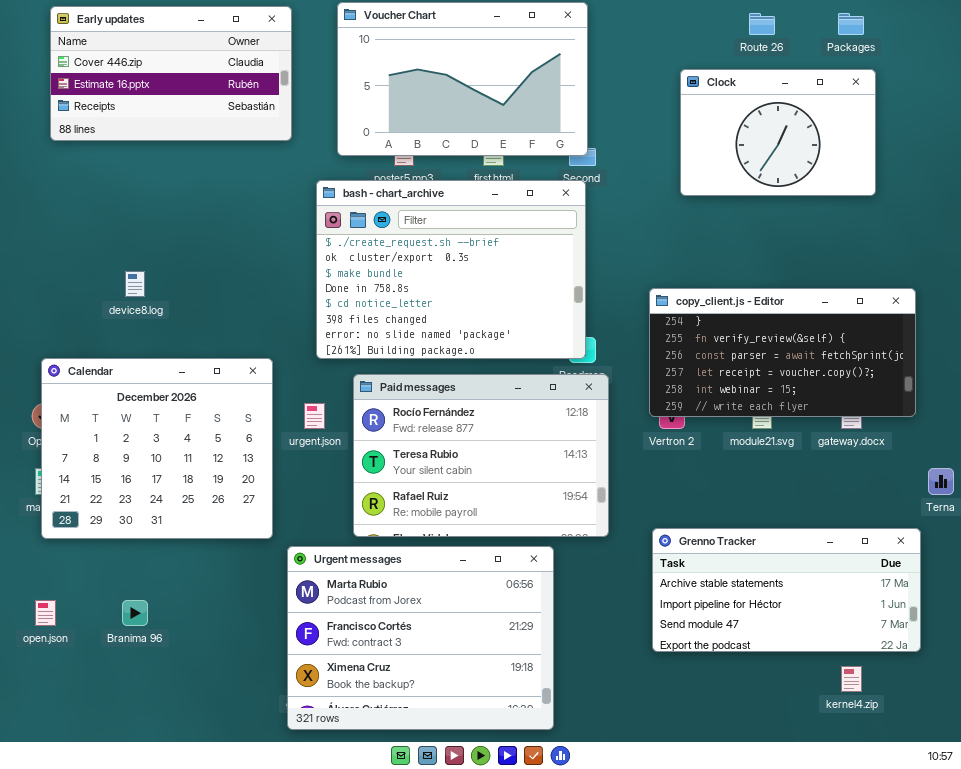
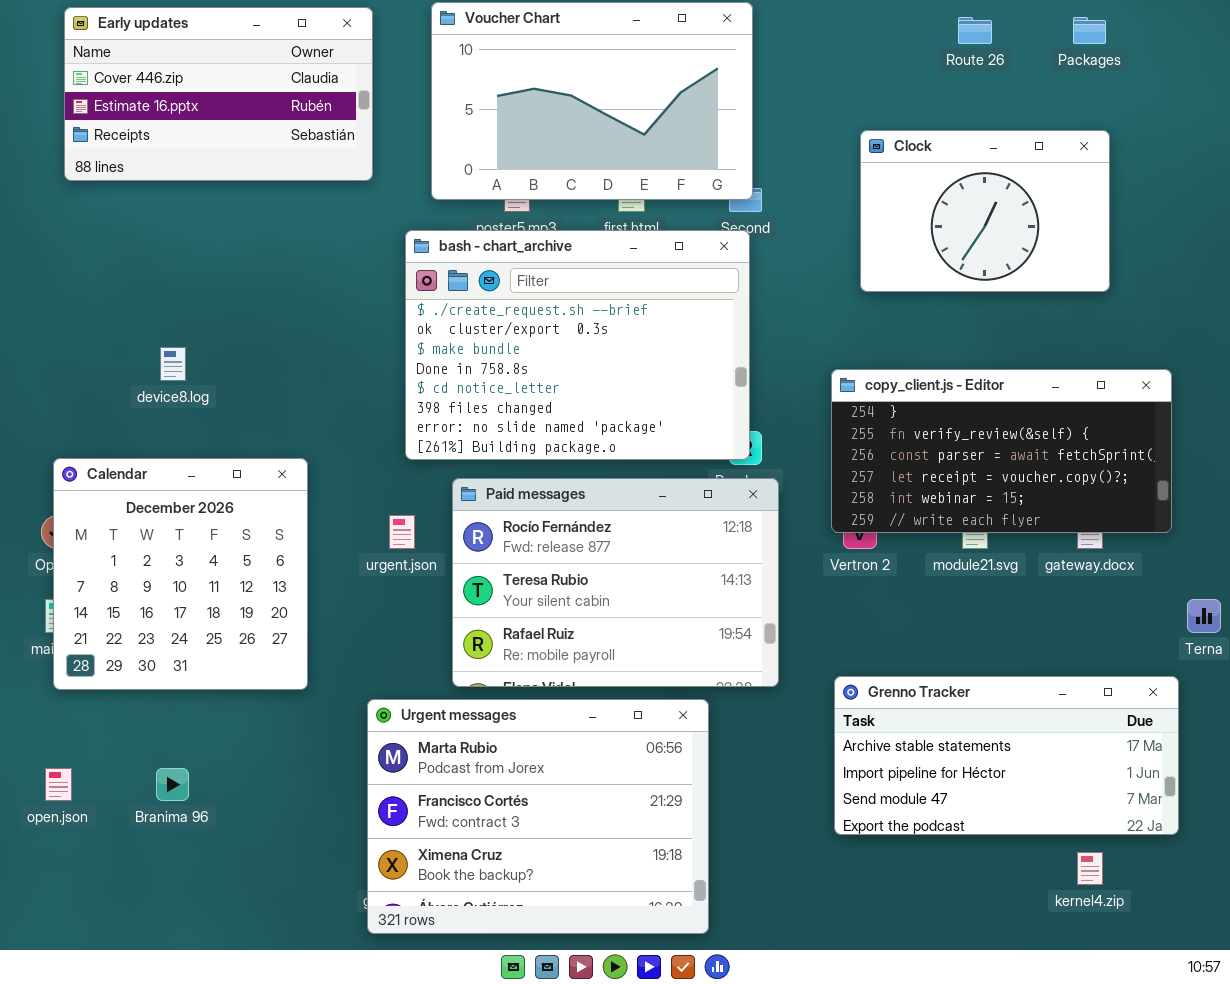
Clock: [680,69,876,196] -> [860,130,1110,292], moved
Calendar: [41,358,273,539] -> [53,458,308,690], resized

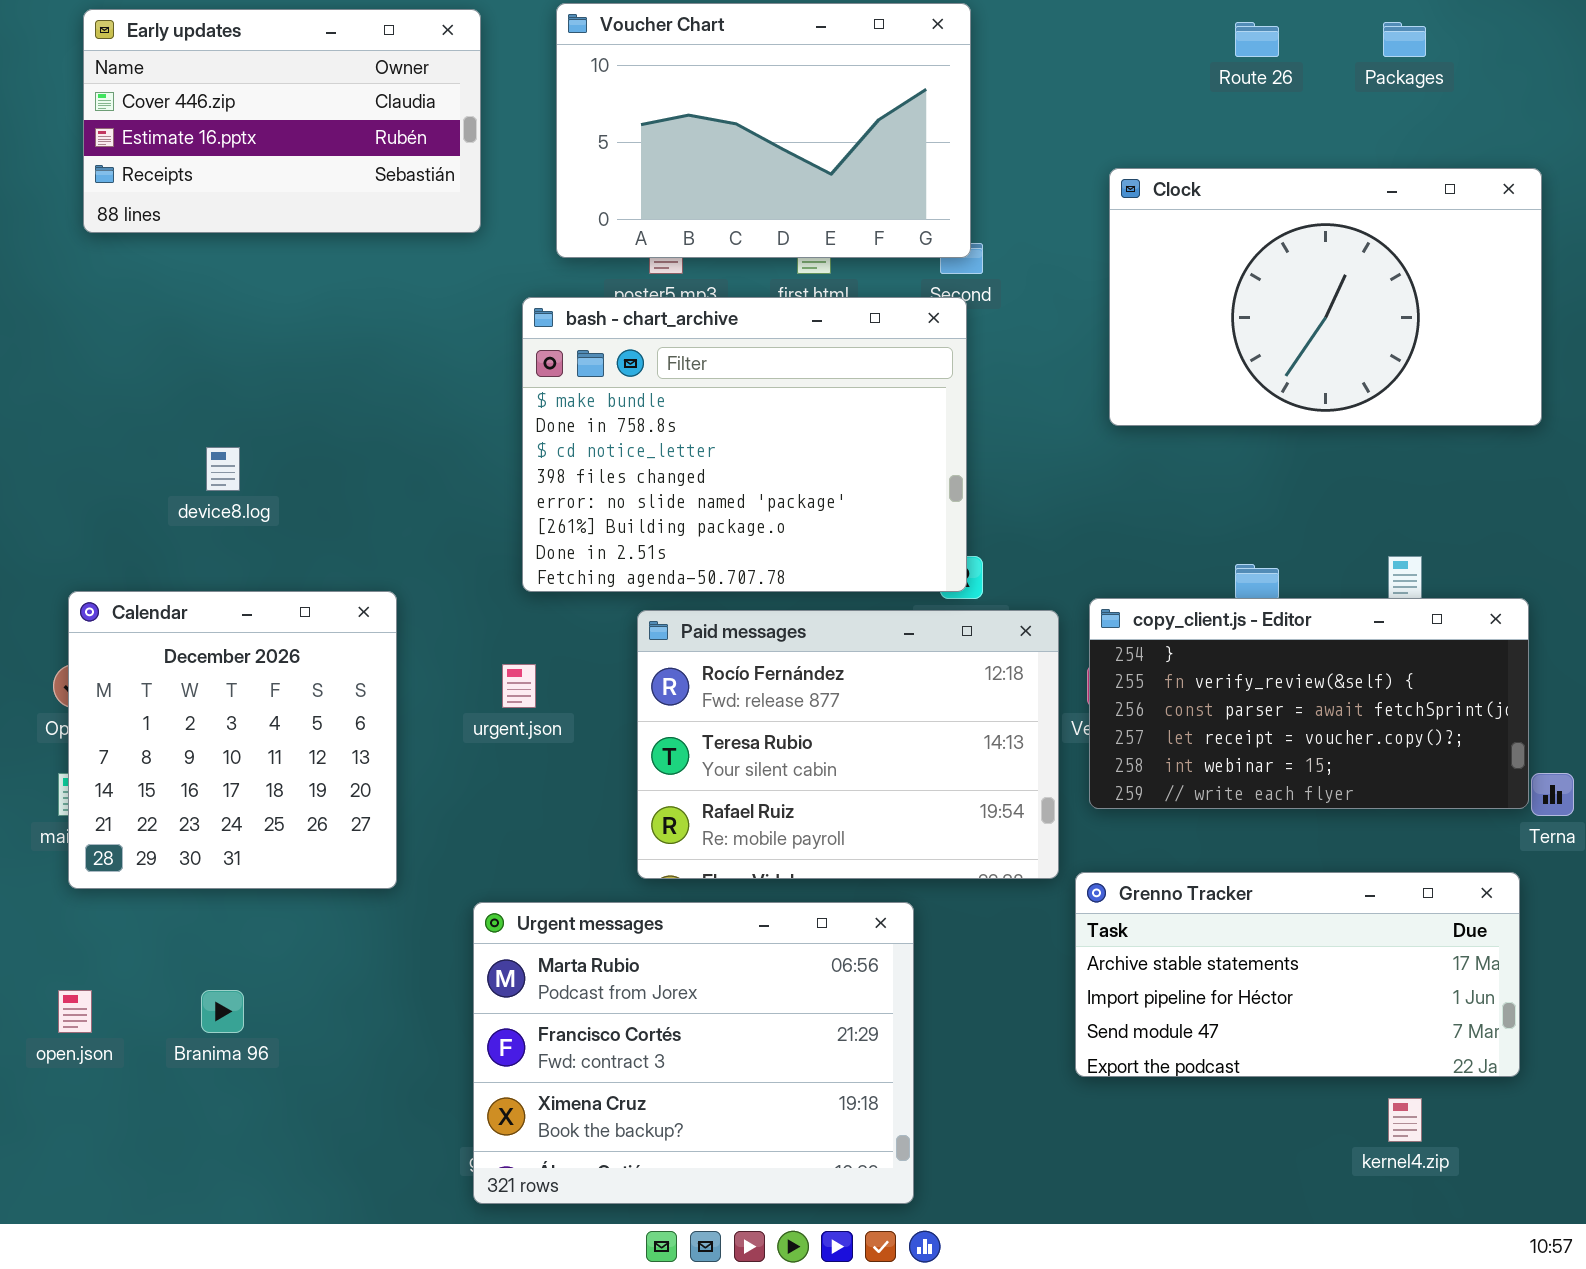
Clock: [860,130,1110,292] -> [1109,168,1542,426], resized
bash - chart_archive: [405,230,750,460] -> [522,297,967,592], scrolled down 2 rows
copy_client.js - Editor: [831,369,1172,533] -> [1089,598,1529,809], moved
Paid messages: [452,478,779,687] -> [637,610,1059,879], moved

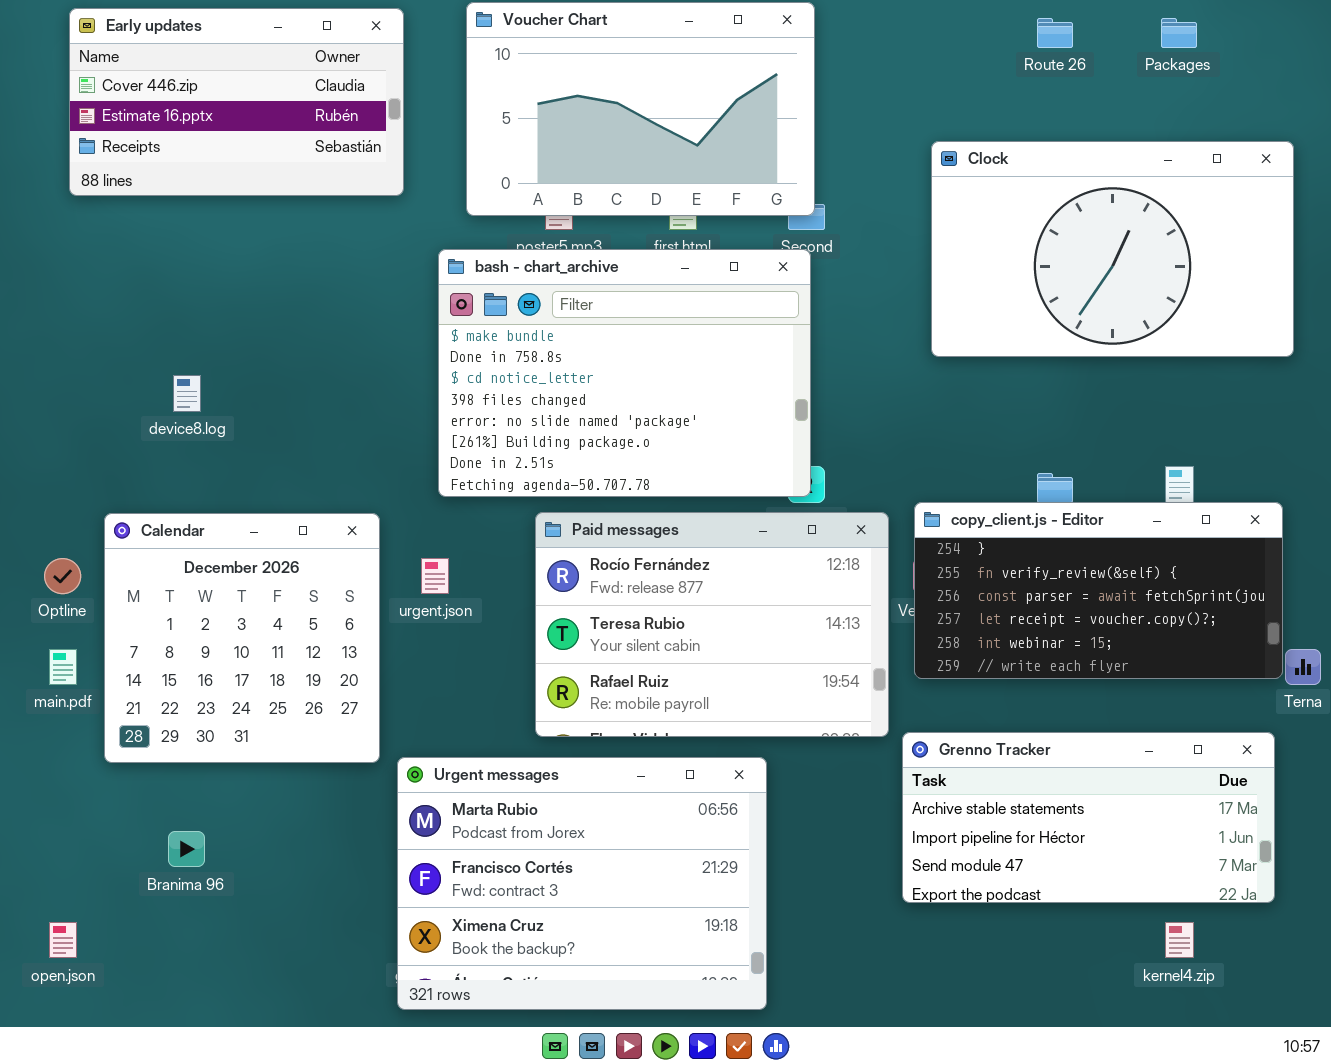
Calendar: [68,591,397,889] -> [104,513,380,763], moved
open.json: [58,990,92,1033] -> [49,922,77,958], moved

